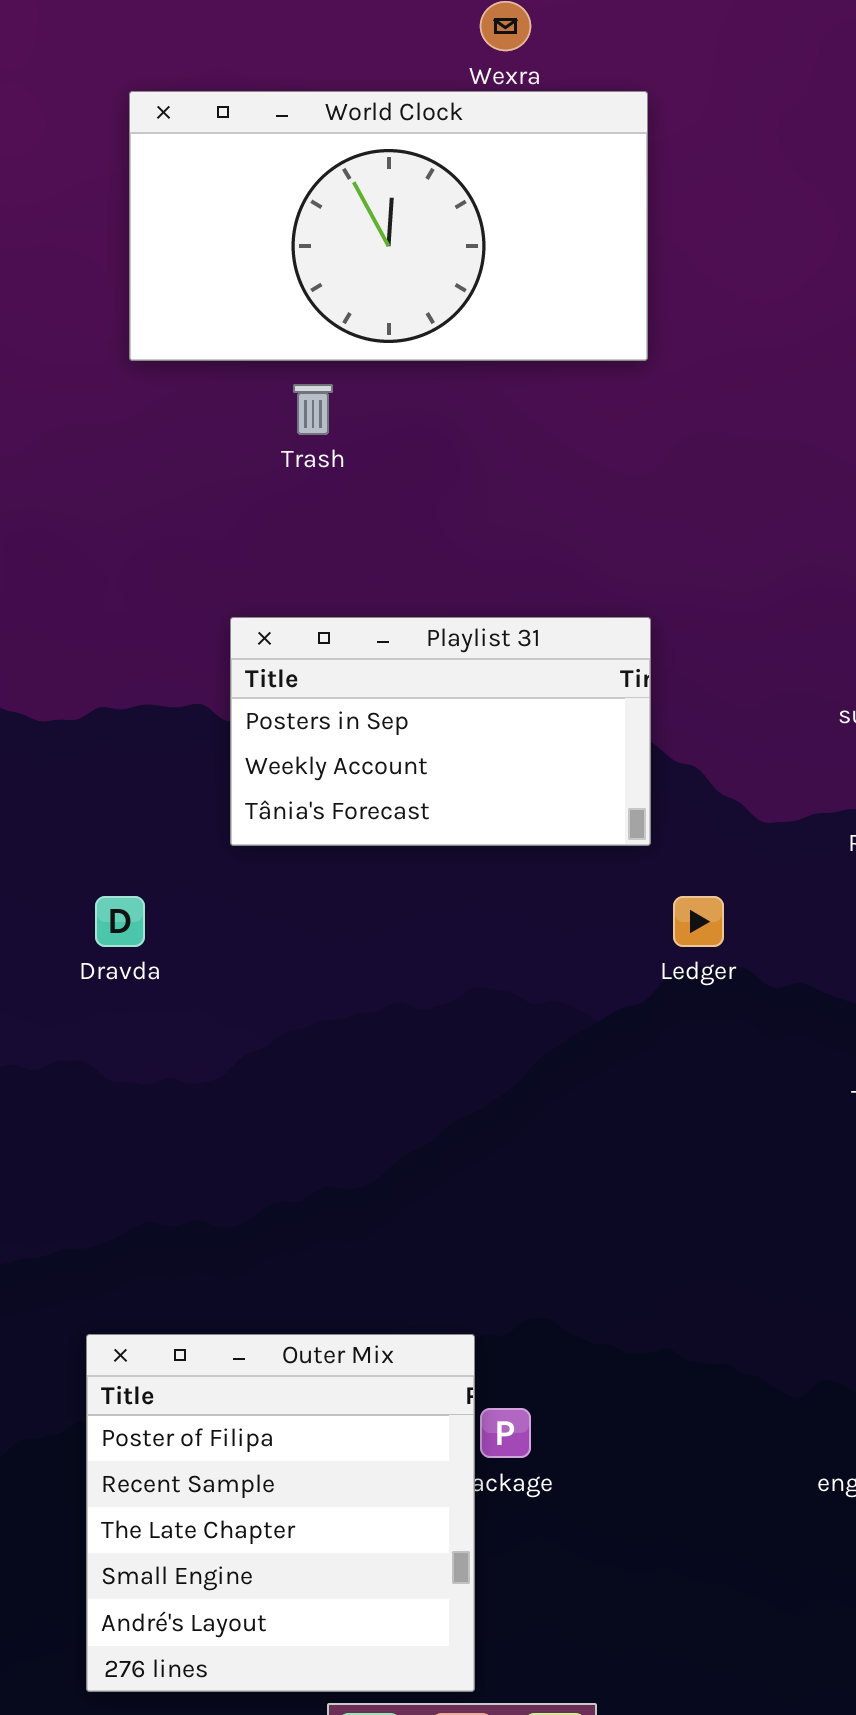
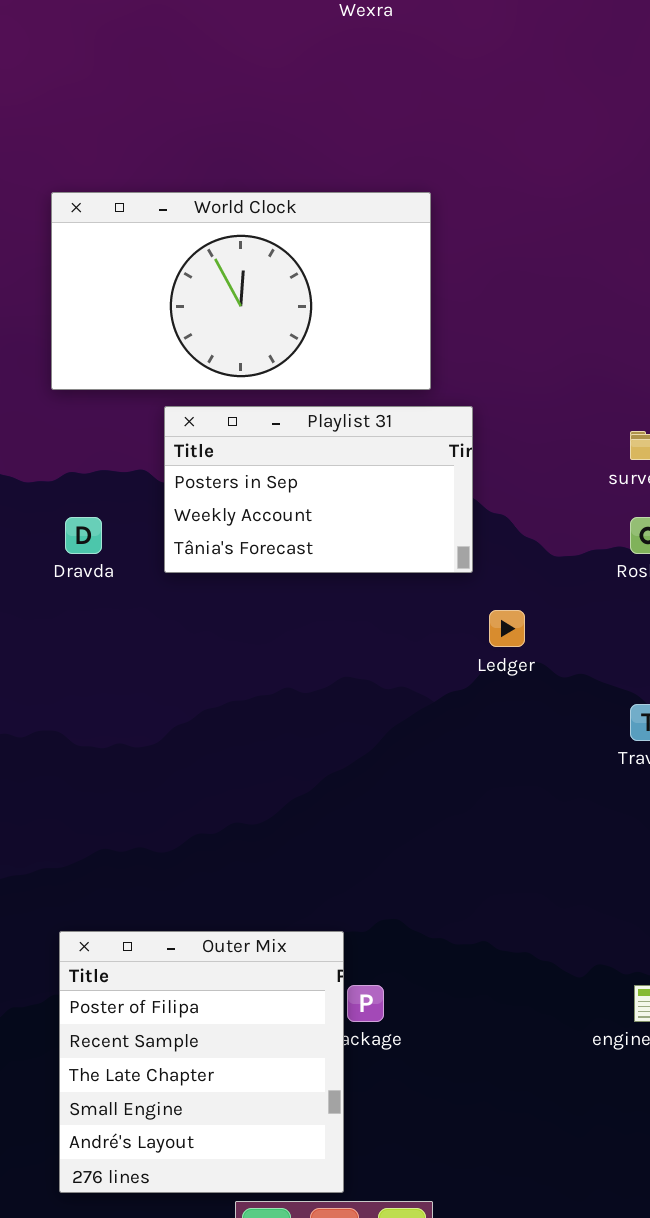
World Clock: [129,91,648,361] -> [51,192,431,390], moved
Dravda: [95,896,145,947] -> [65,517,102,554], moved

